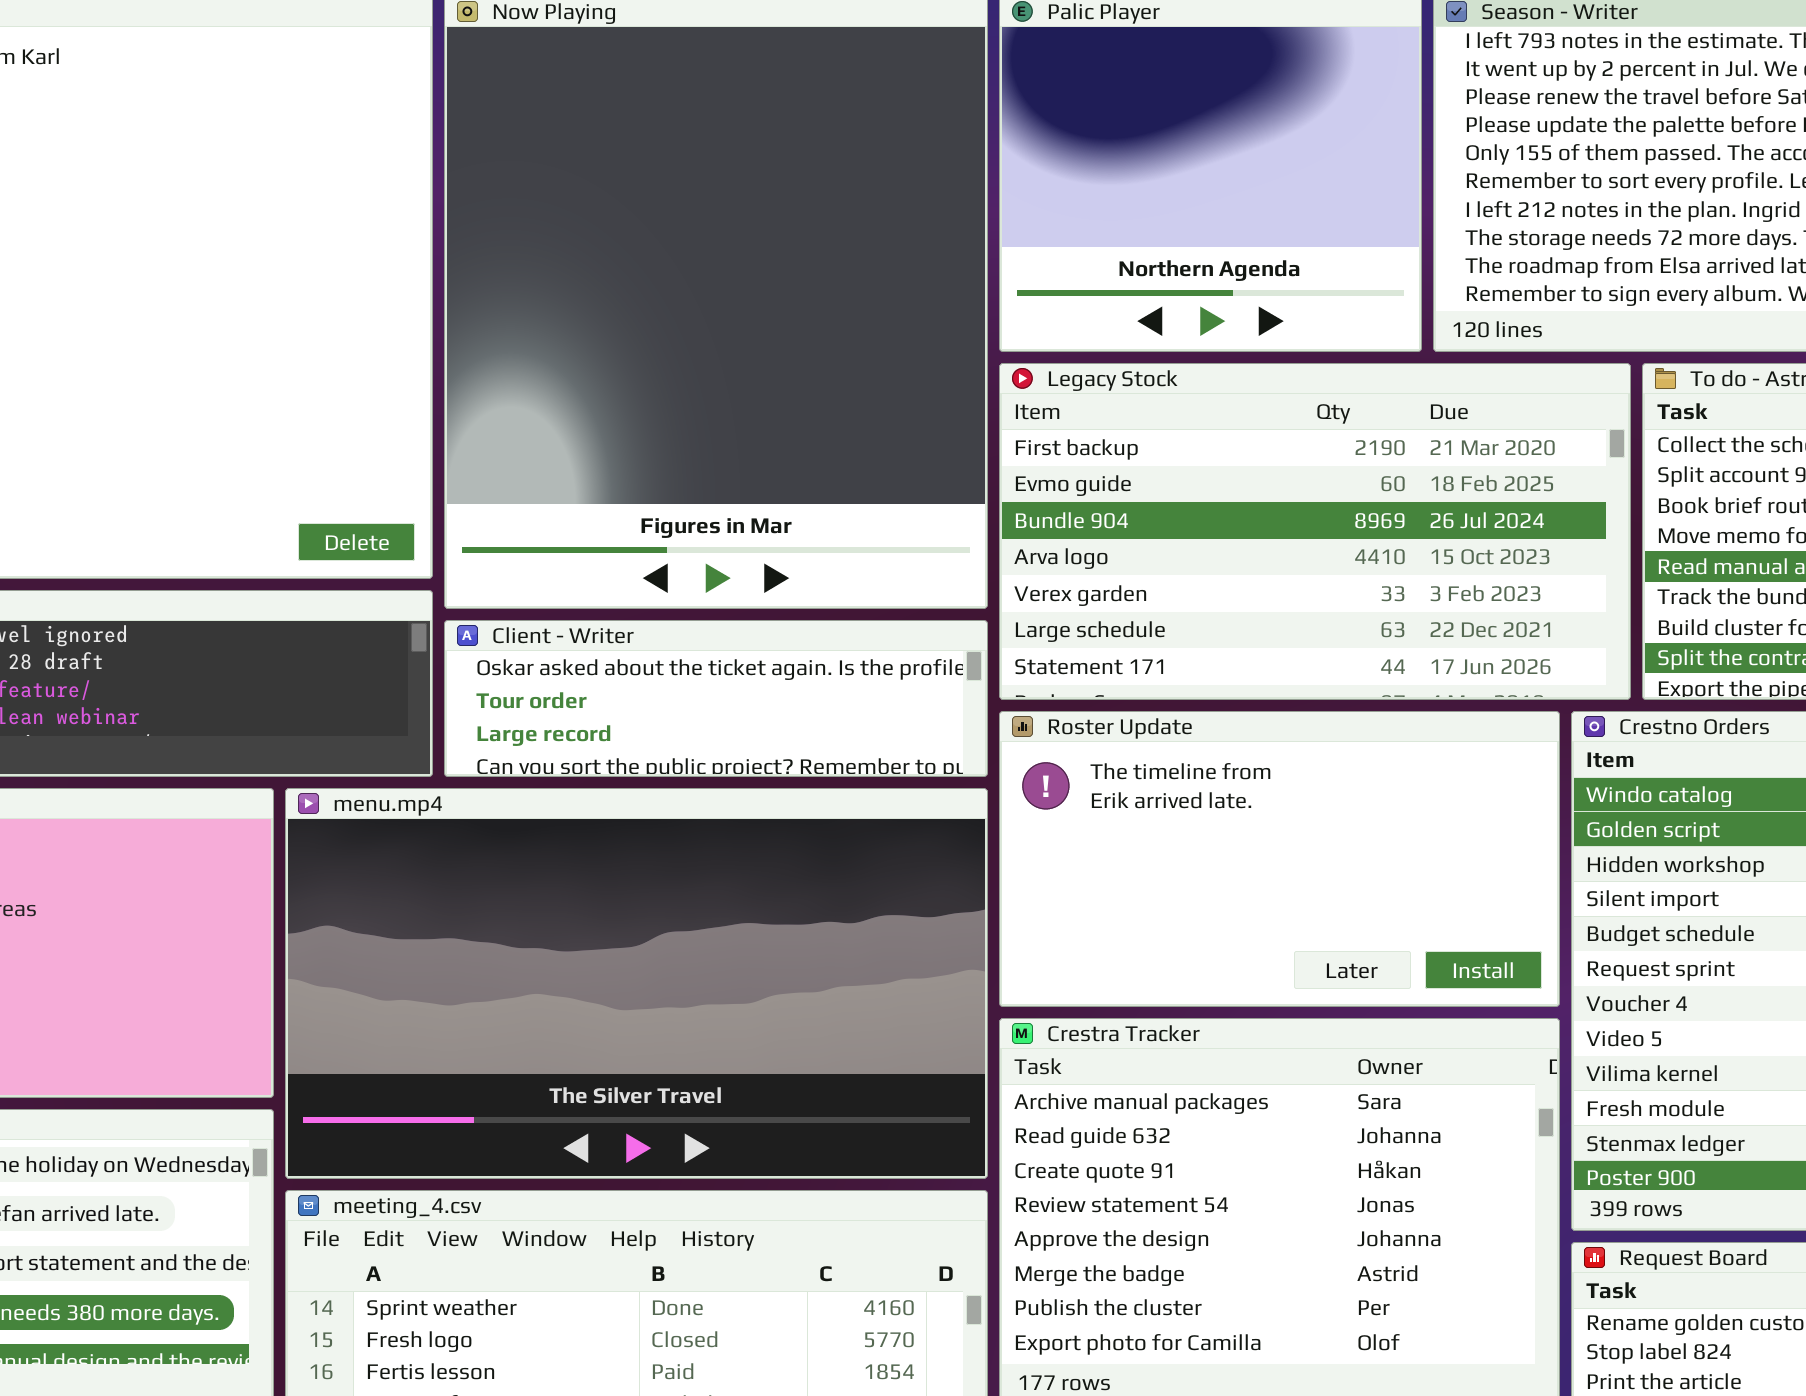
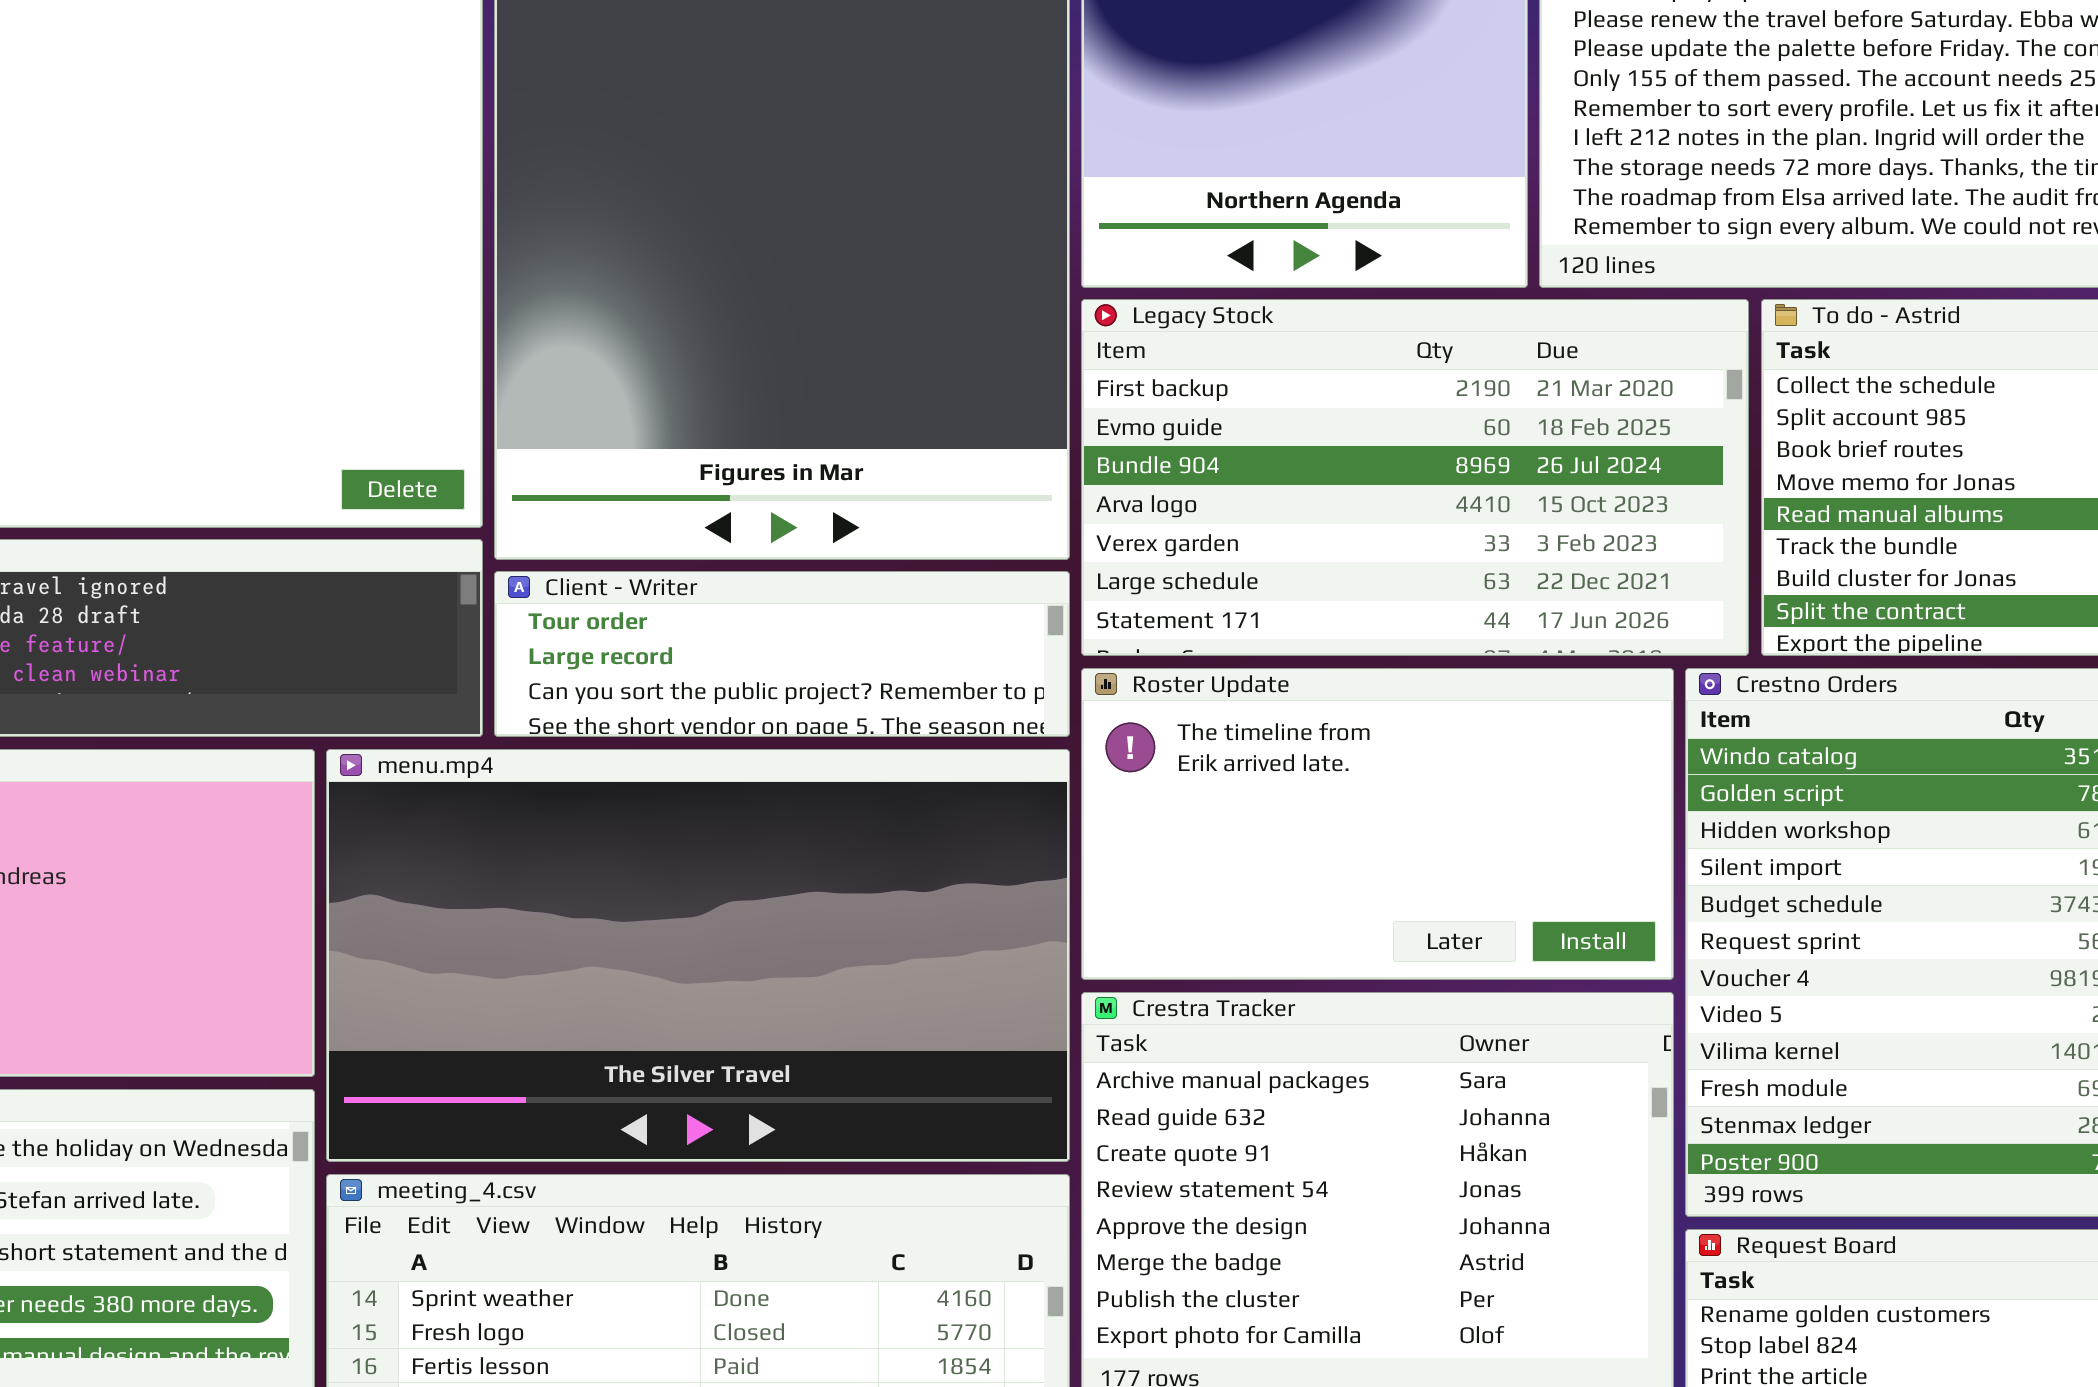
Client - Writer: [444,620,988,777] -> [494,571,1070,737], scrolled down 1 row

